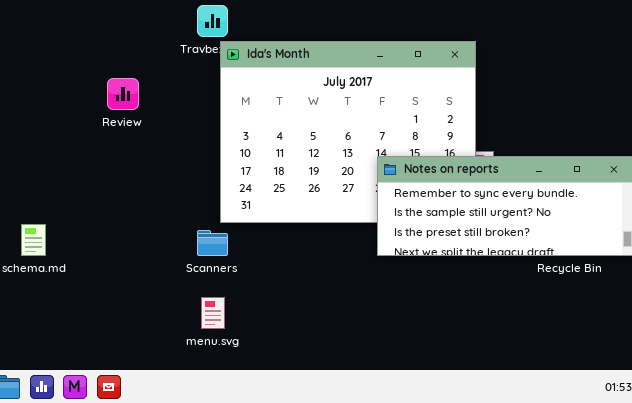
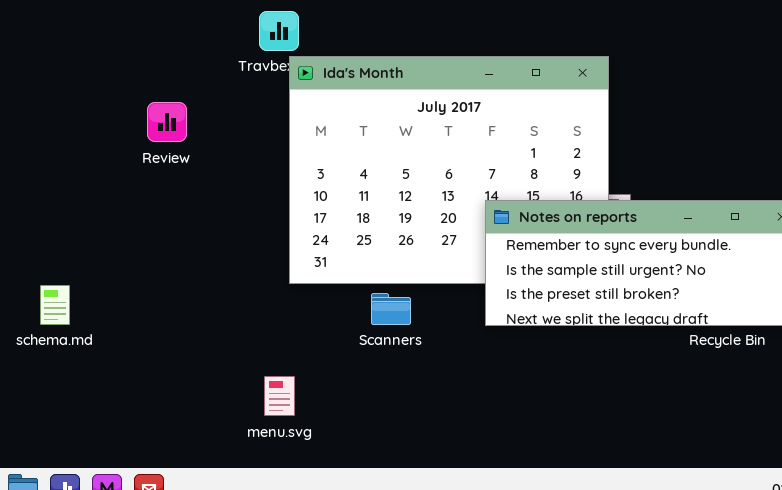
Scanners: [197,230,228,256] -> [371,293,411,325], moved

